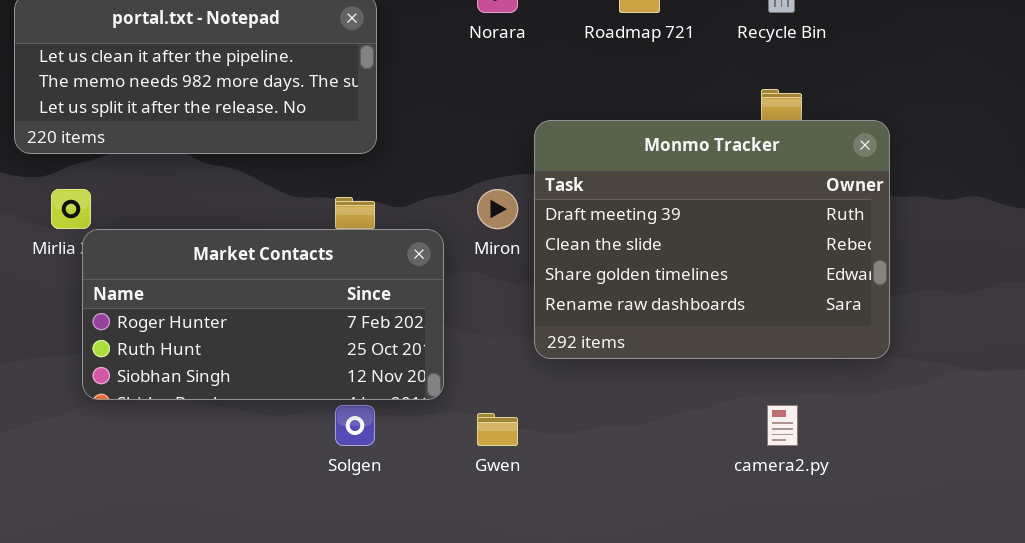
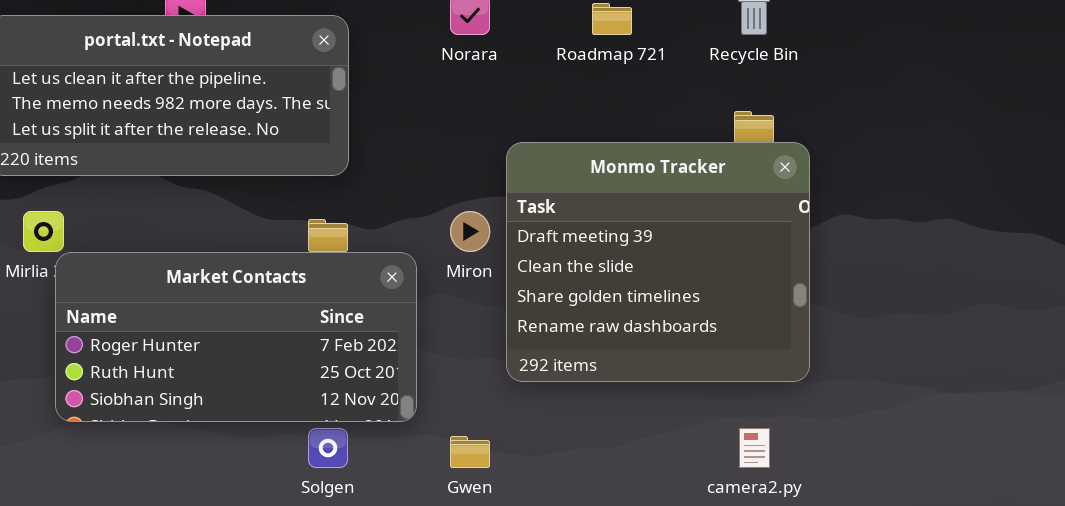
Monmo Tracker: [534,120,890,359] -> [506,142,810,382], resized

